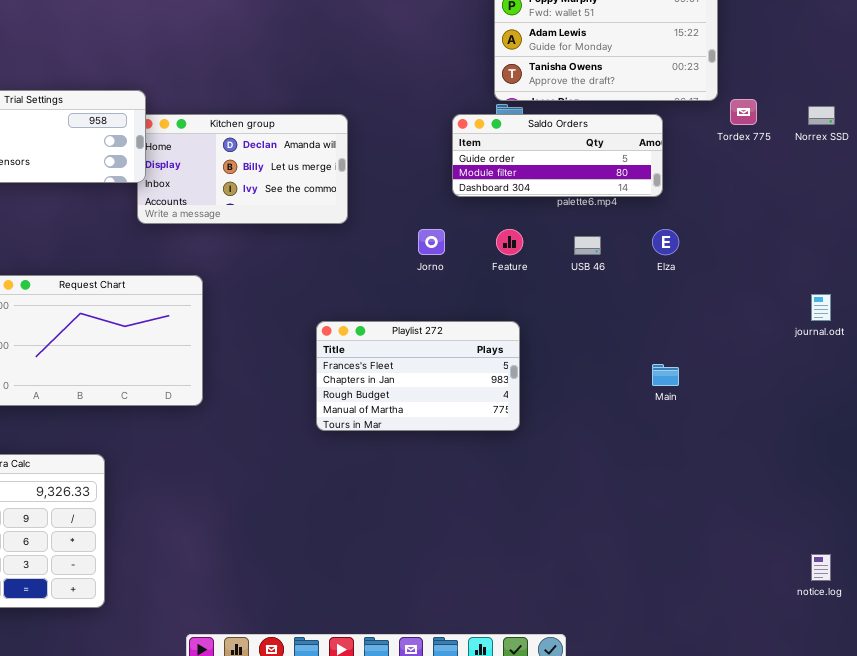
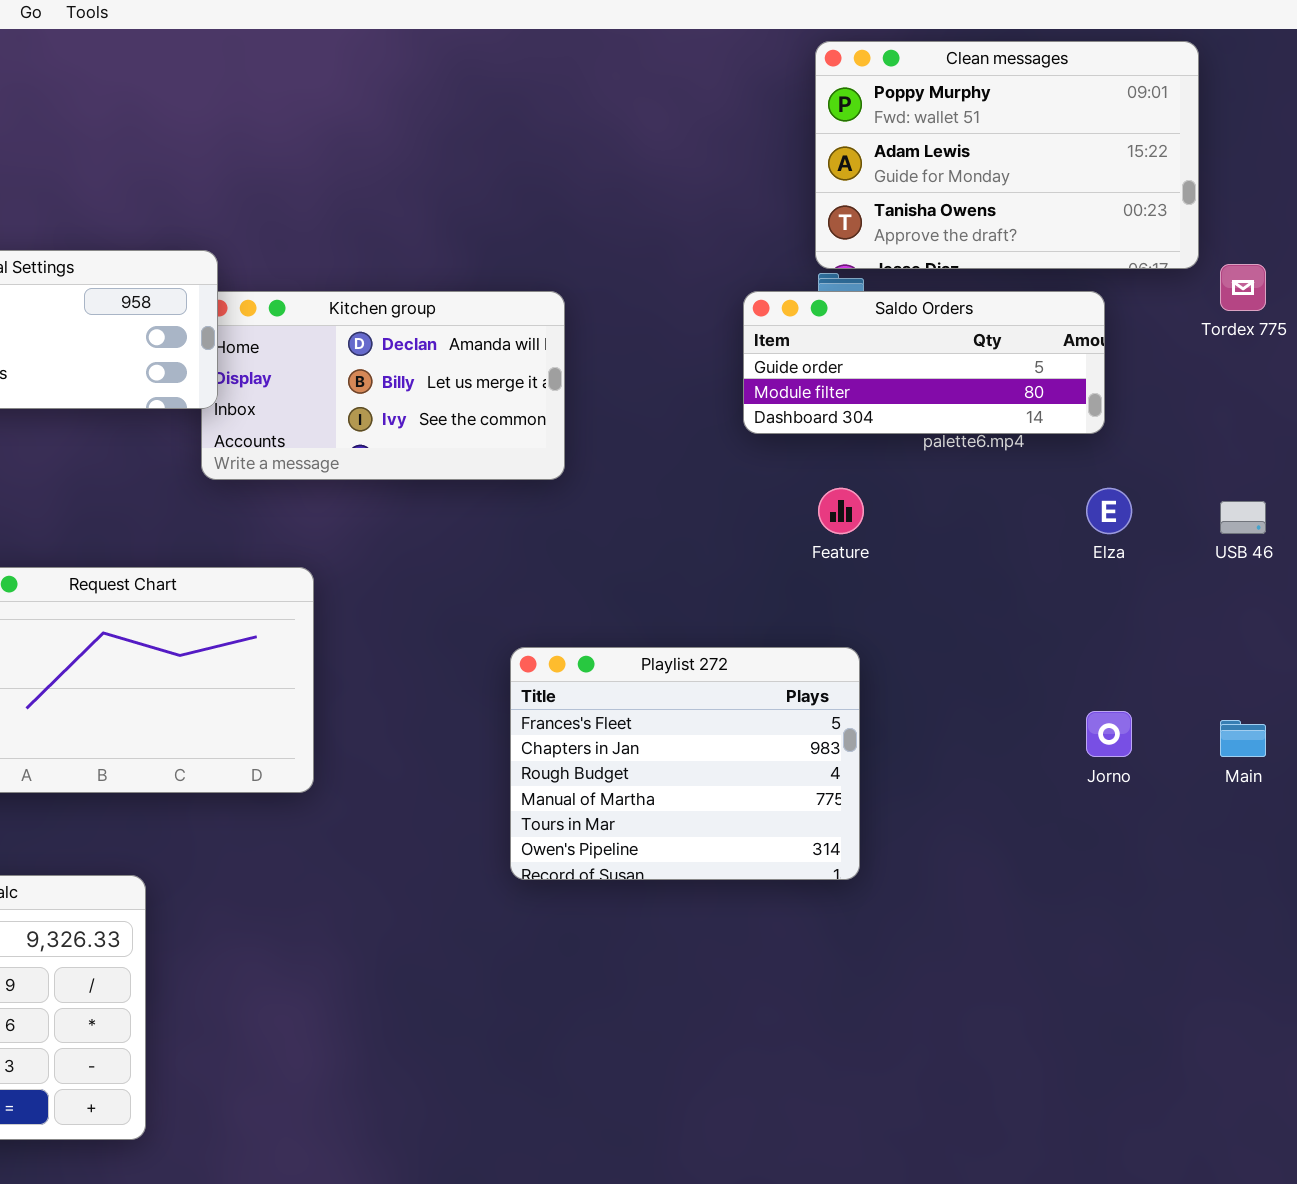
Jorno: [418,229,445,255] -> [1086,711,1132,757], moved
USB 46: [574,236,601,255] -> [1220,501,1266,534], moved
Playlist 272: [316,321,520,431] -> [510,647,860,880], resized
Main: [652,364,679,386] -> [1220,720,1266,757], moved

